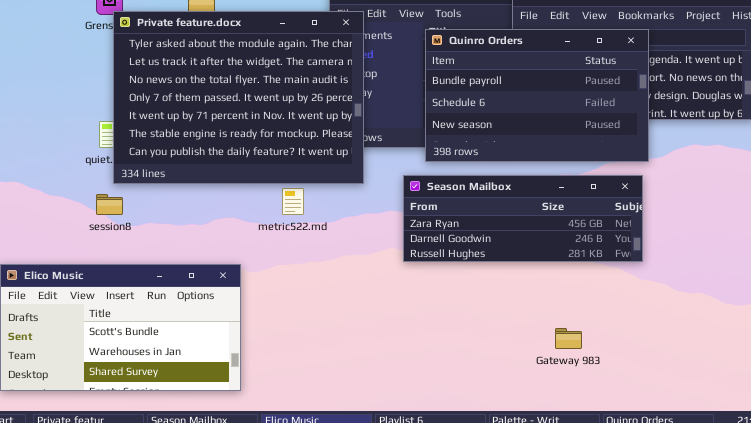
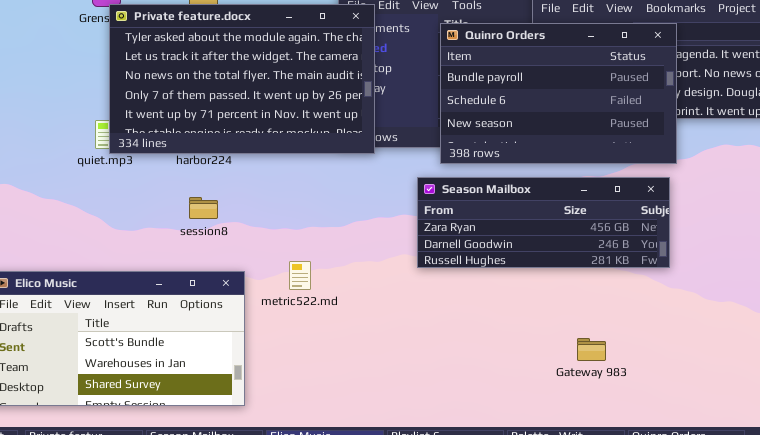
Private feature.docx: [113,11,364,184] -> [109,4,375,154], resized
metric522.md: [282,188,304,215] -> [289,261,311,290], moved
session8: [96,194,123,215] -> [189,197,218,219], moved

